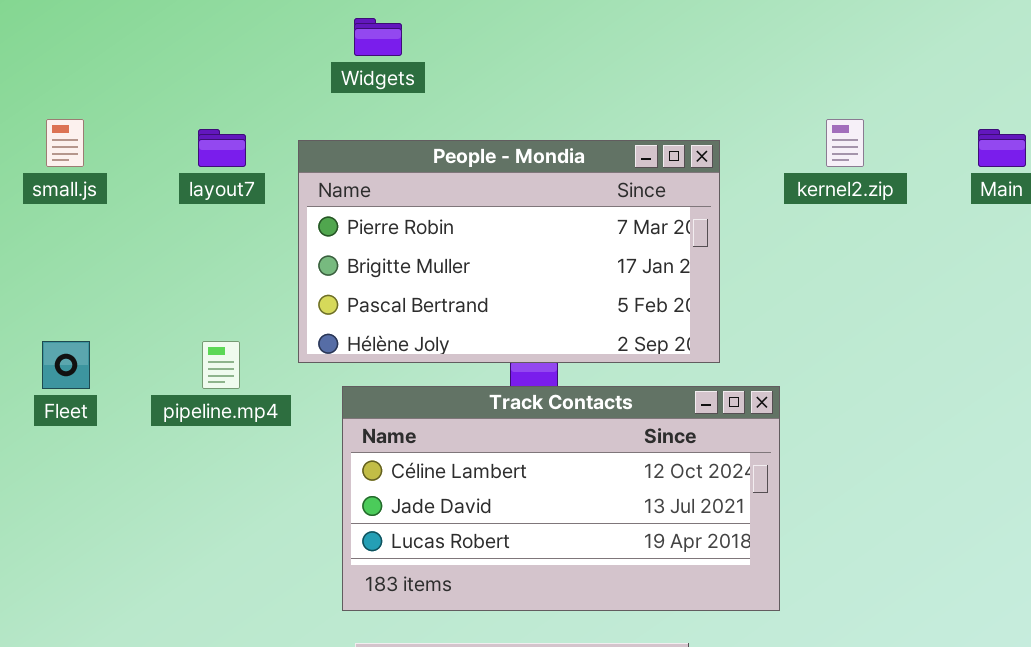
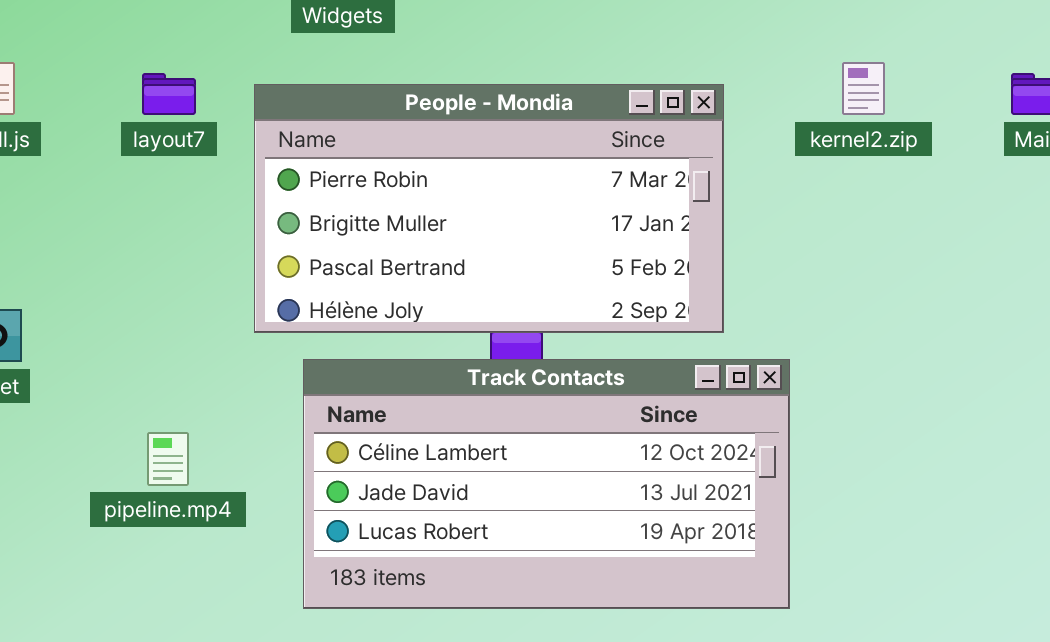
pipeline.mp4: [202,341,240,389] -> [147,432,189,486], moved

